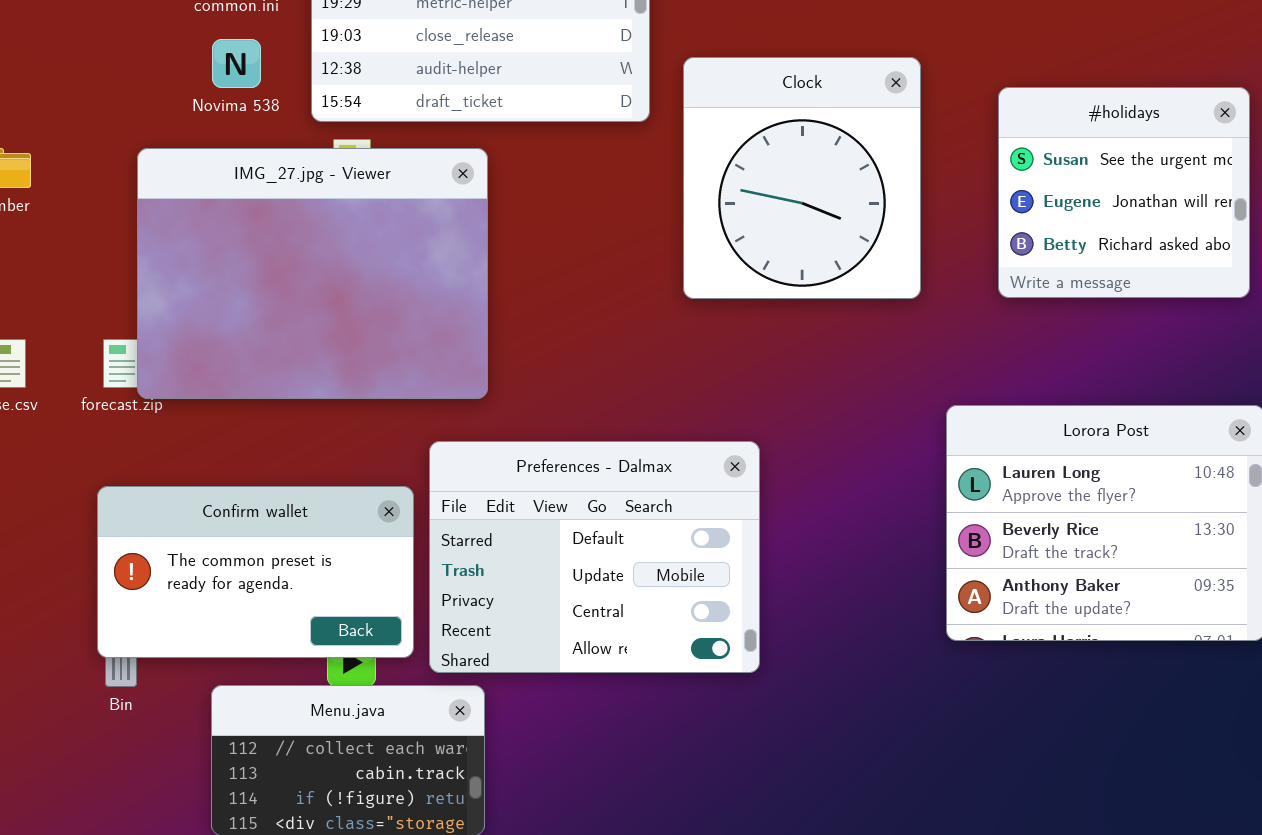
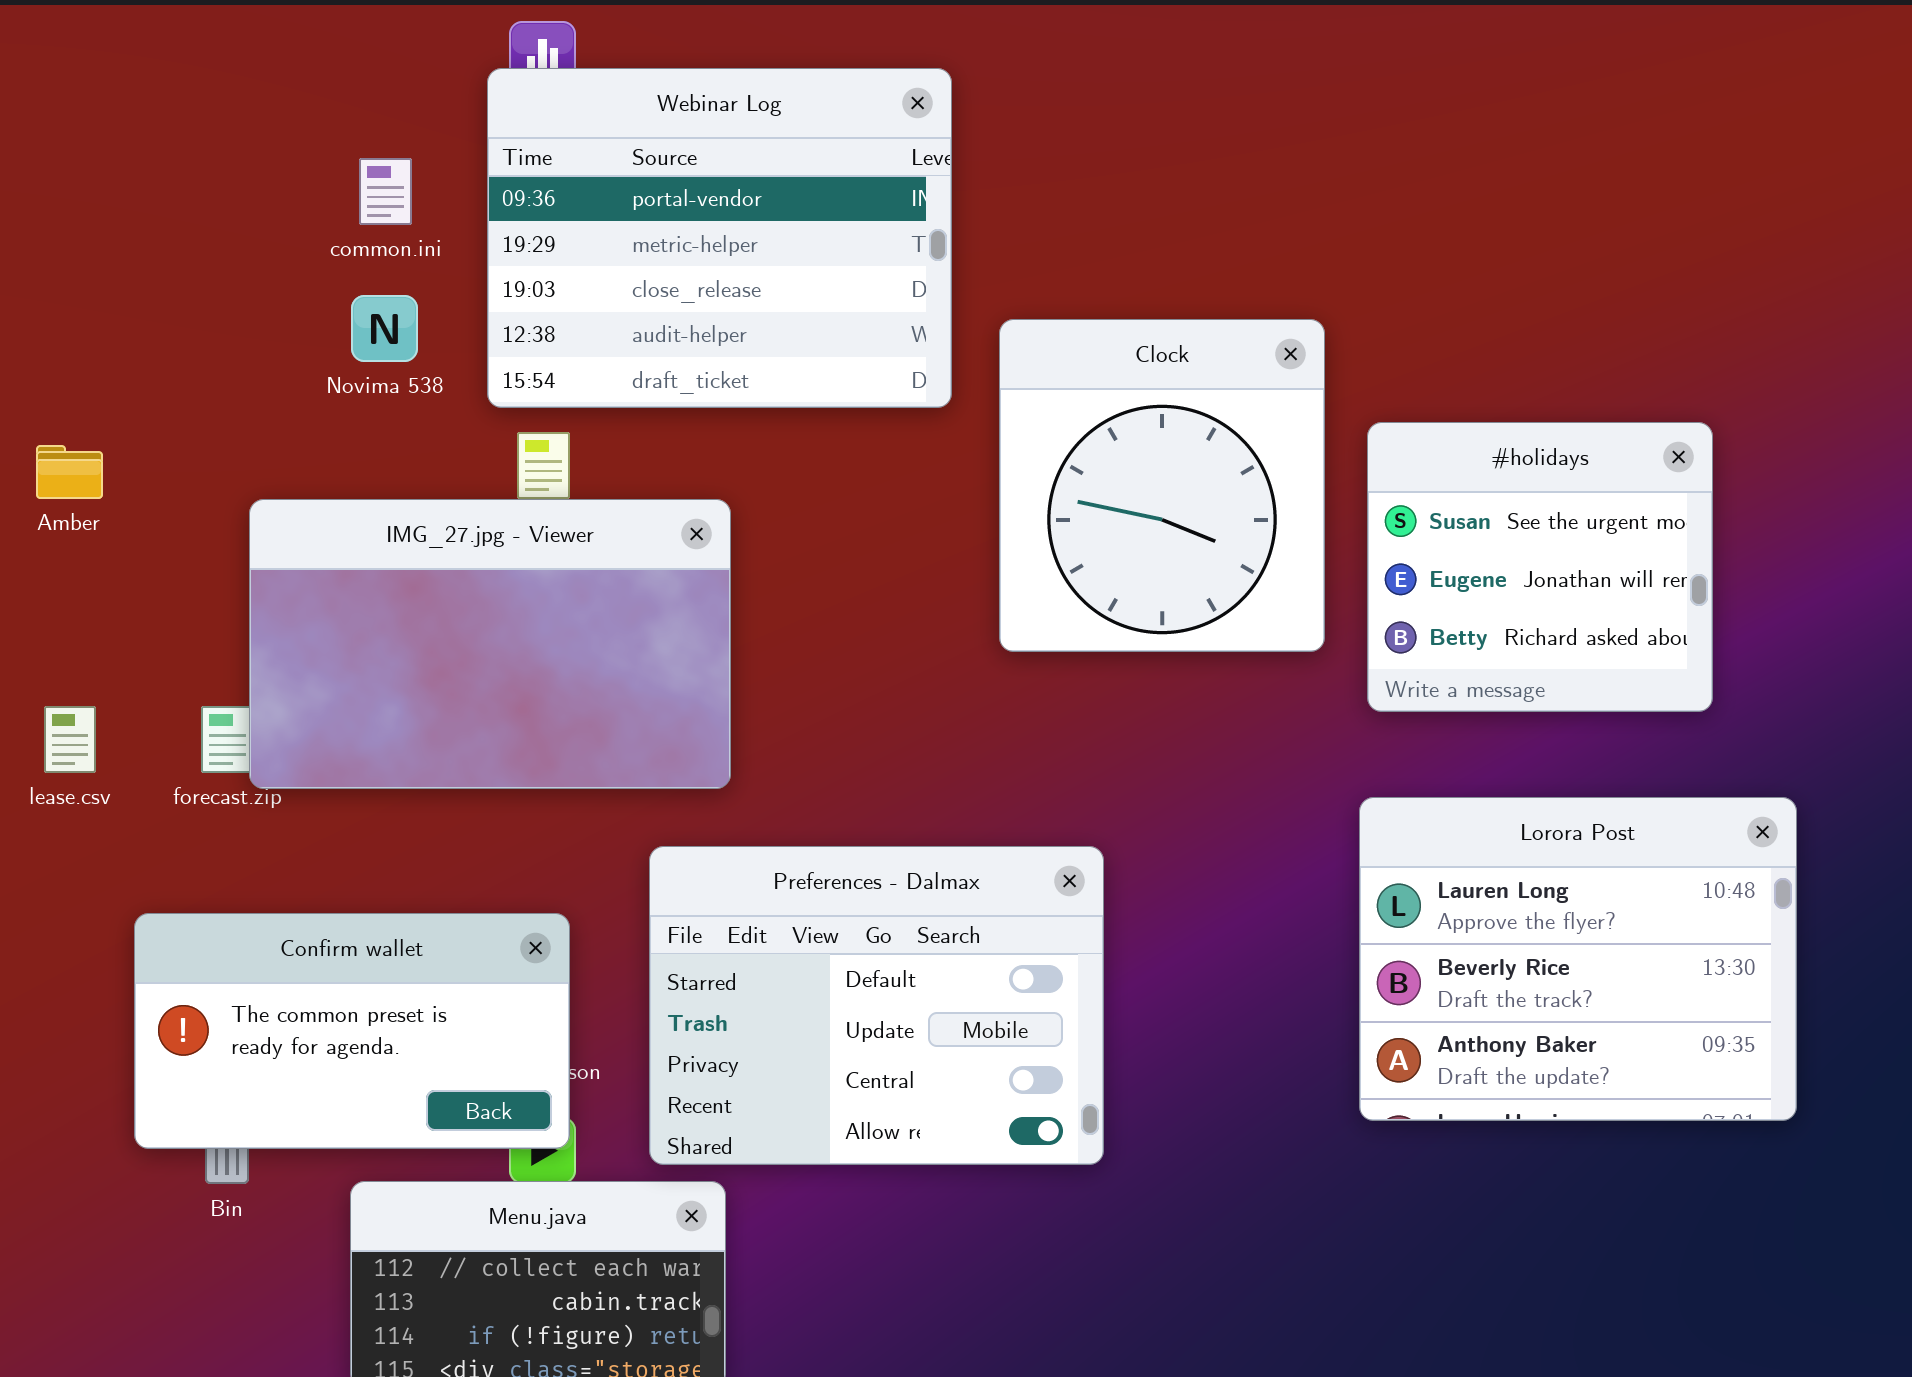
#holidays: [998,87,1250,298] -> [1367,422,1713,712], moved
IMG_27.jpg - Viewer: [137,148,488,399] -> [249,499,731,789], resized
Confirm wallet: [97,486,414,658] -> [134,913,570,1149], moved

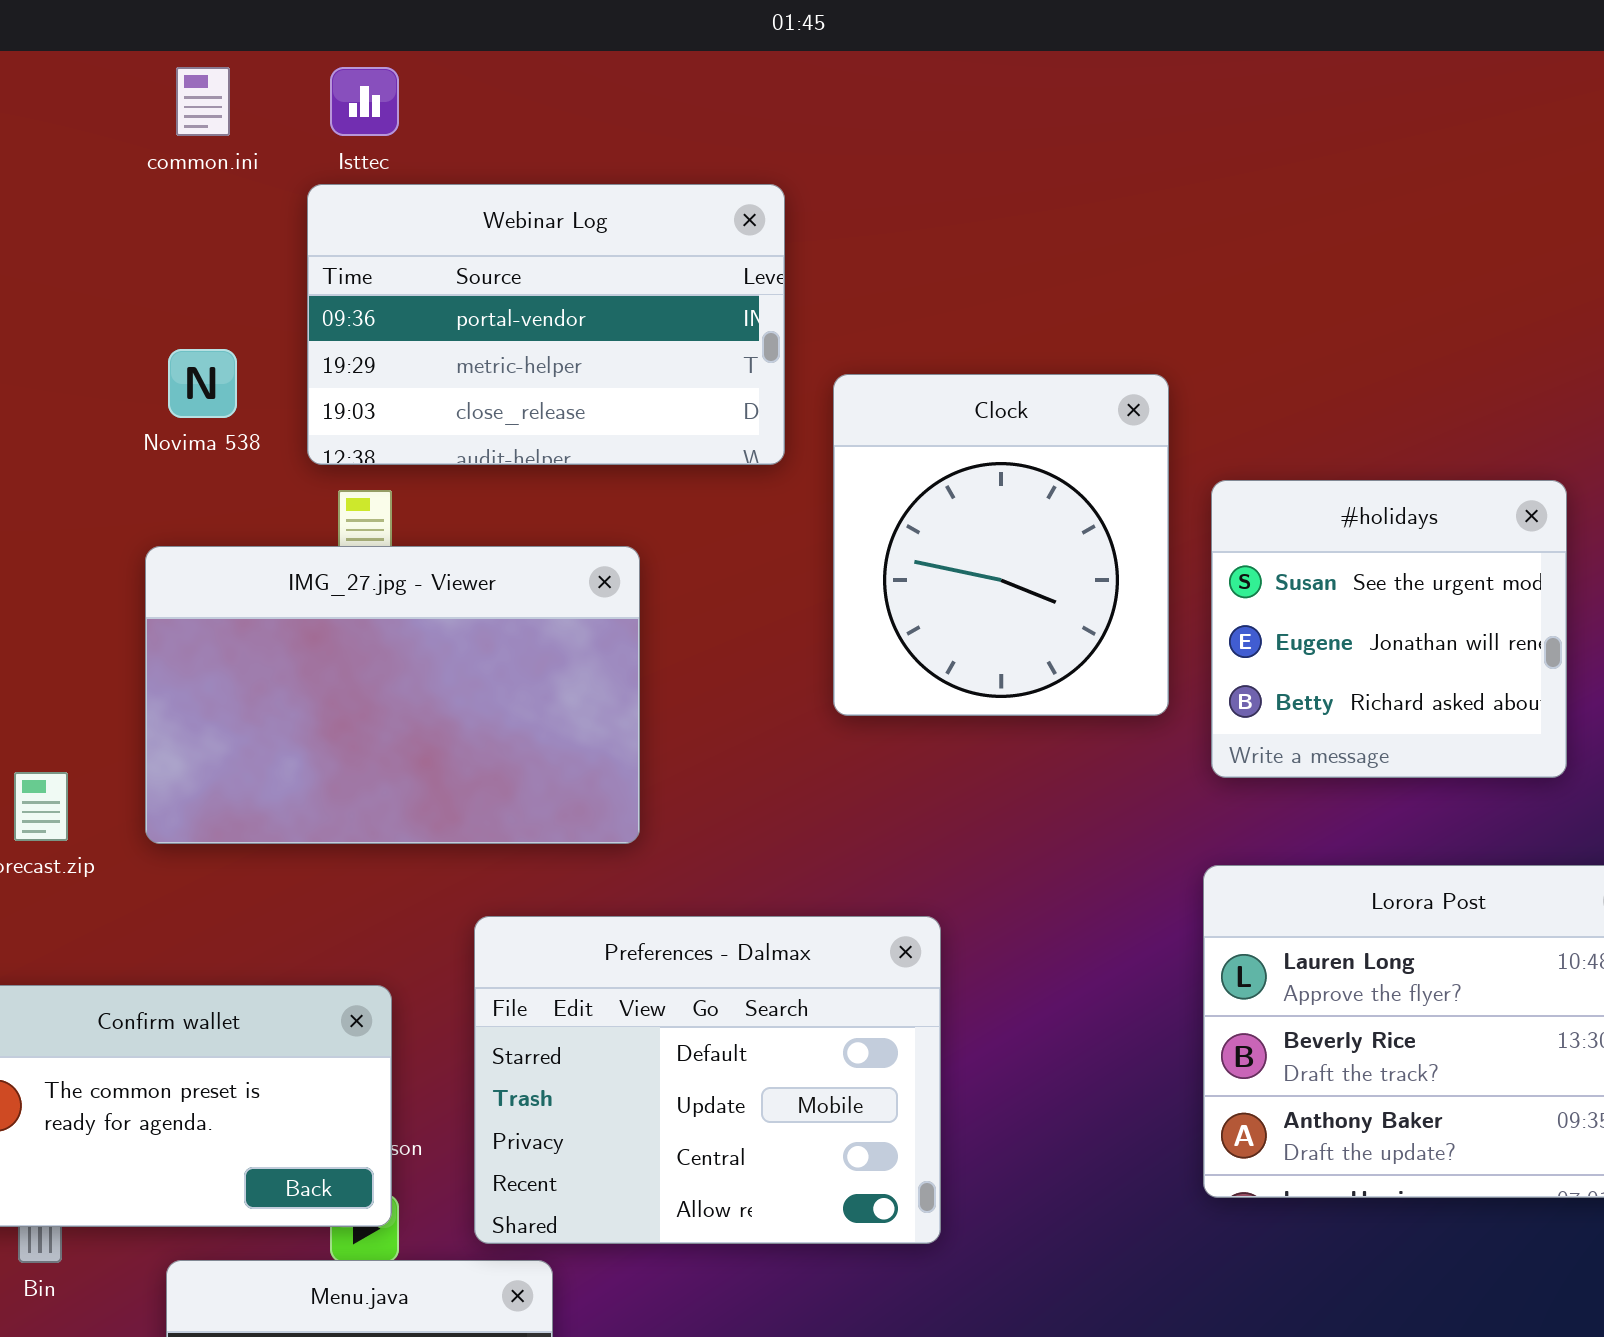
Webinar Log: [487,68,952,408] -> [307,184,785,465], resized
common.ini: [359,158,412,225] -> [176,67,230,136], moved
IMG_27.jpg - Viewer: [249,499,731,789] -> [145,546,640,844], moved

